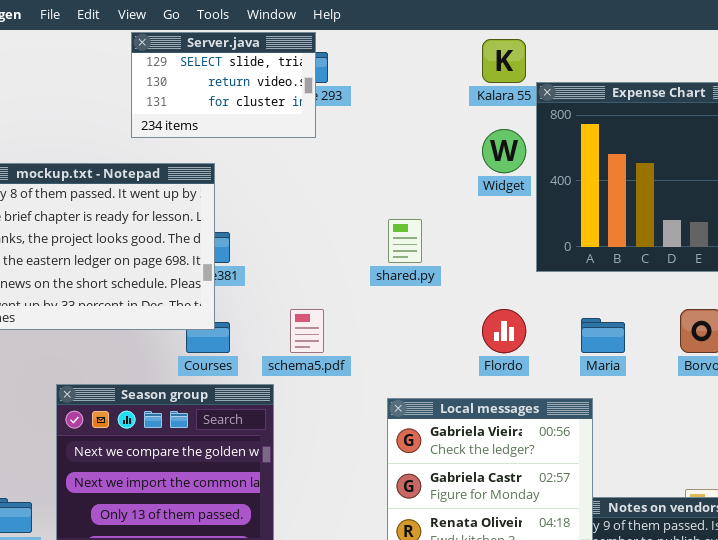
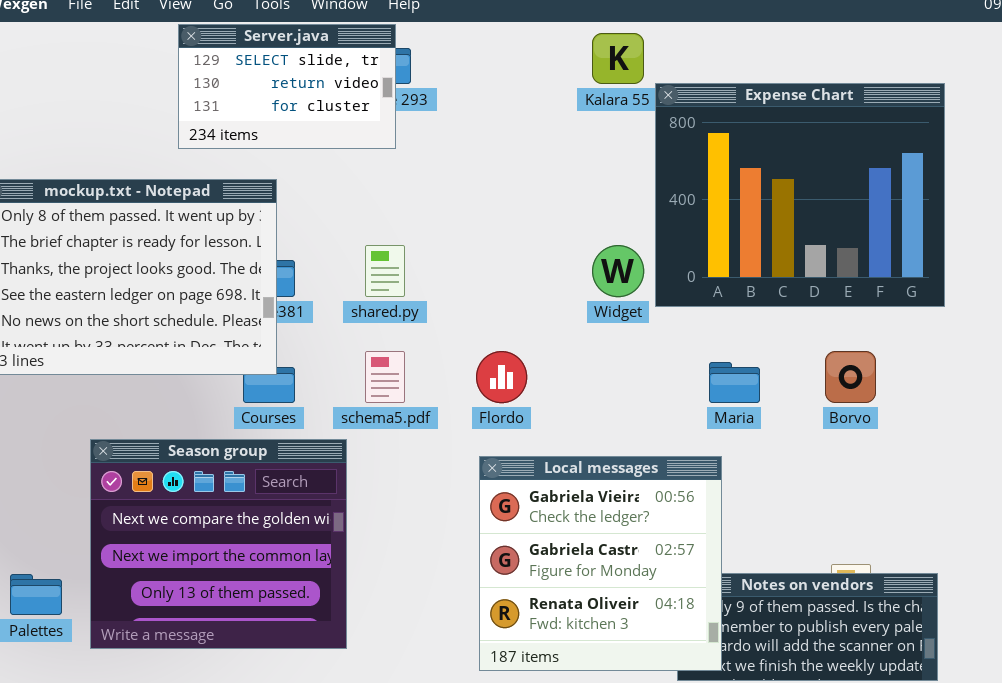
Widget: [482,129,526,173] -> [592,245,644,297], moved
shared.py: [388,219,422,263] -> [365,245,405,297], moved
Flordo: [482,309,526,353] -> [476,351,527,403], moved

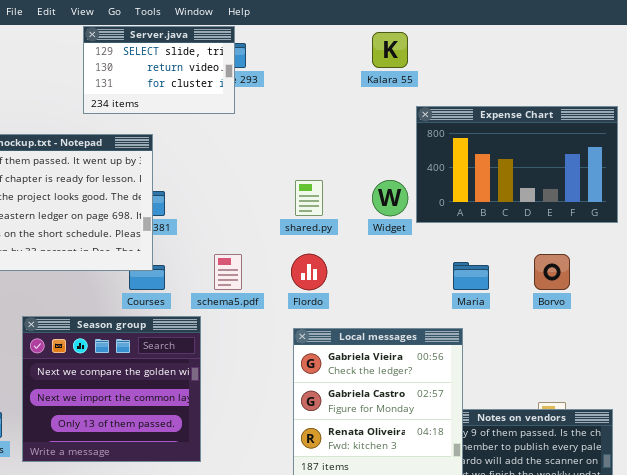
Expense Chart: [655,83,945,307] -> [416,106,618,223], resized
shared.py: [365,245,405,297] -> [295,180,323,216], moved

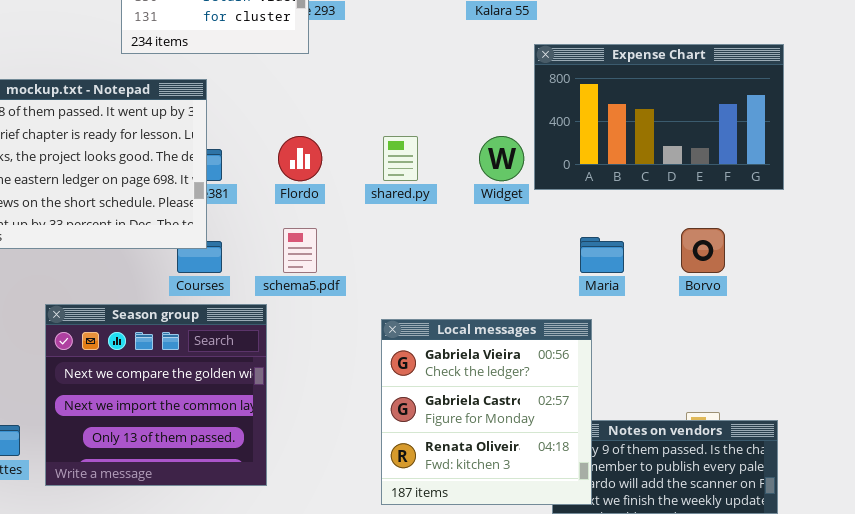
Flordo: [291,254,327,290] -> [278,136,322,181], moved

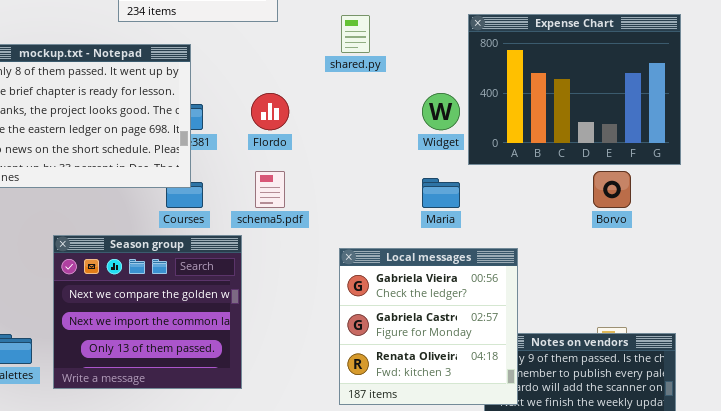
Expense Chart: [534,44,784,190] -> [468,14,681,165], resized
shared.py: [383,136,418,181] -> [341,15,370,53], moved
Maria: [580,237,624,273] -> [422,178,460,208], moved

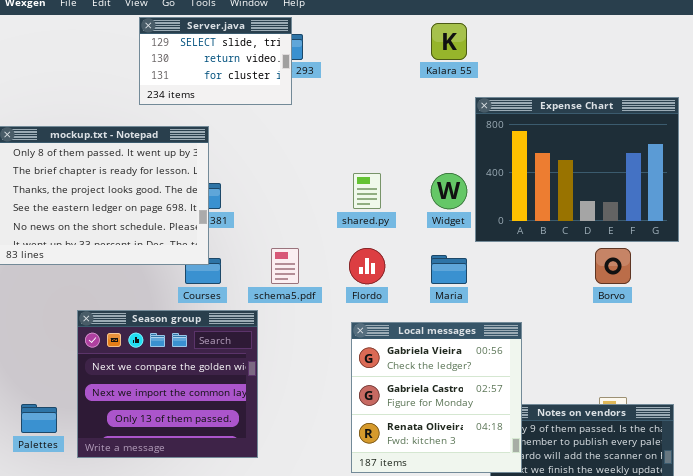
shared.py: [341,15,370,53] -> [353,173,381,209], moved
Flordo: [251,93,289,130] -> [349,248,385,284], moved

